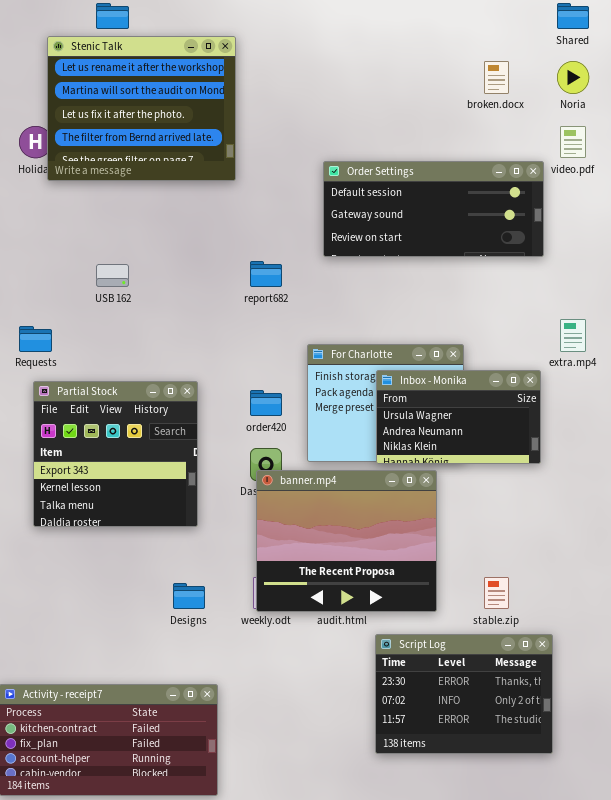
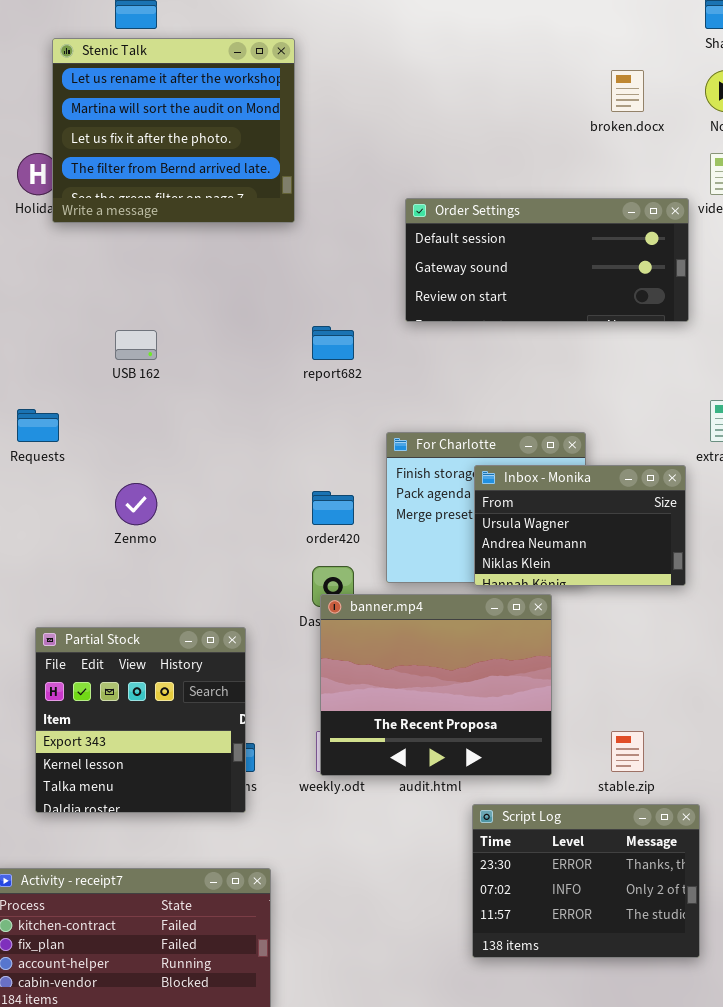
Partial Stock: [33,381,198,527] -> [35,627,246,813], moved

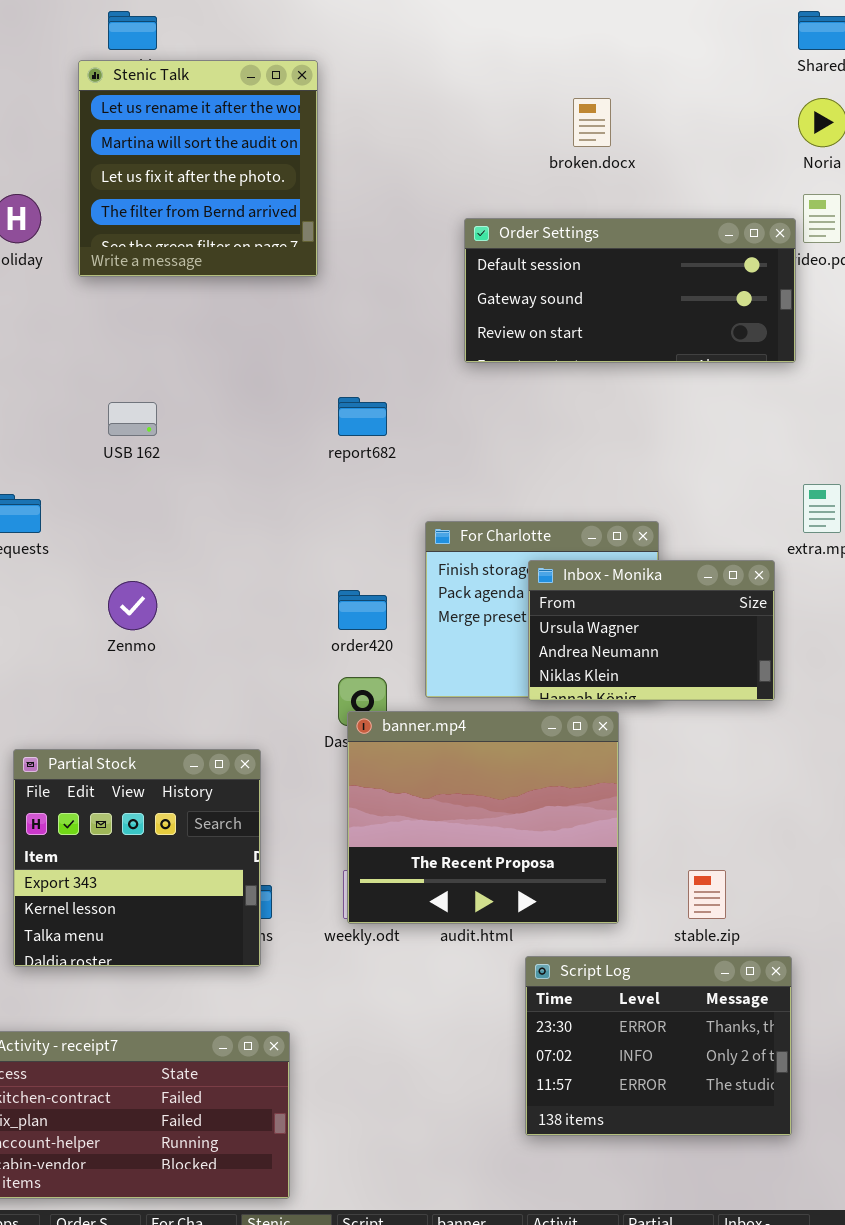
Stenic Talk: [52,38,295,223] -> [78,60,318,277], resized
broken.docx: [611,70,644,112] -> [573,98,611,147], moved
Order Settings: [405,198,689,322] -> [464,218,796,363], moved

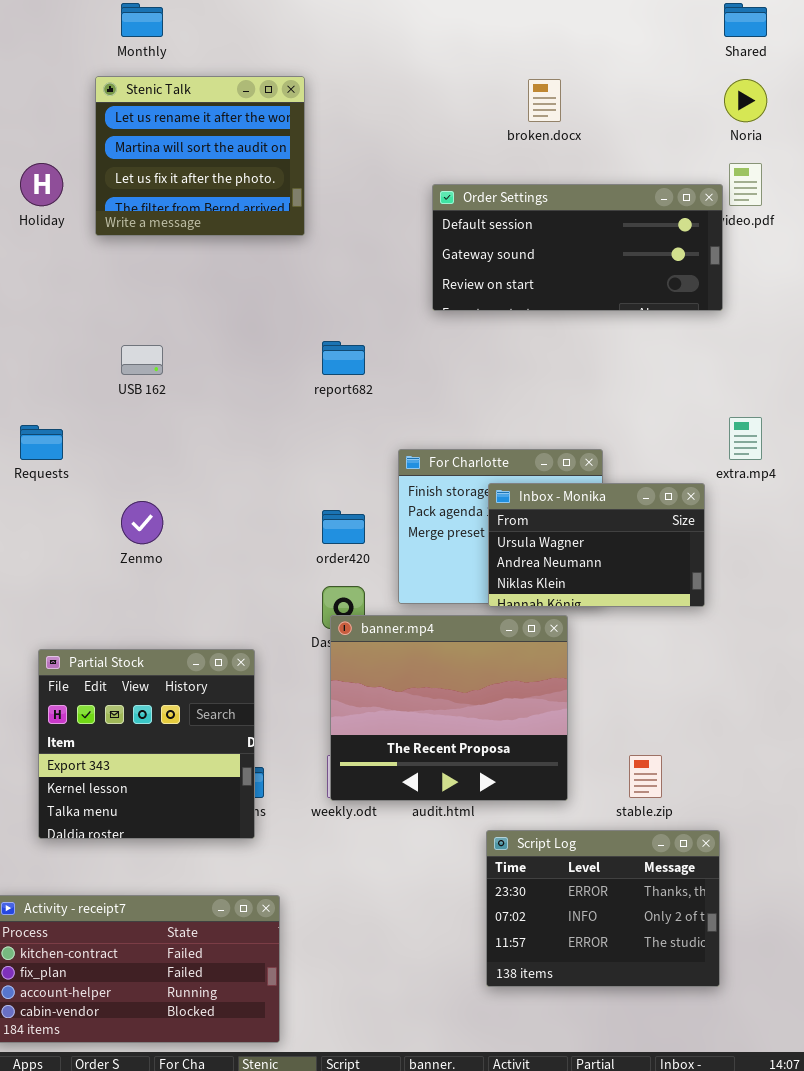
Stenic Talk: [78,60,318,277] -> [95,76,305,236], resized

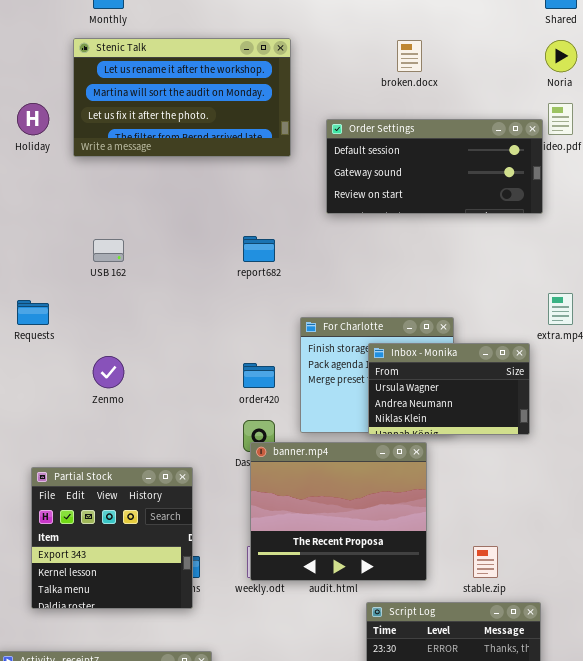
Stenic Talk: [95,76,305,236] -> [73,38,291,157], resized

